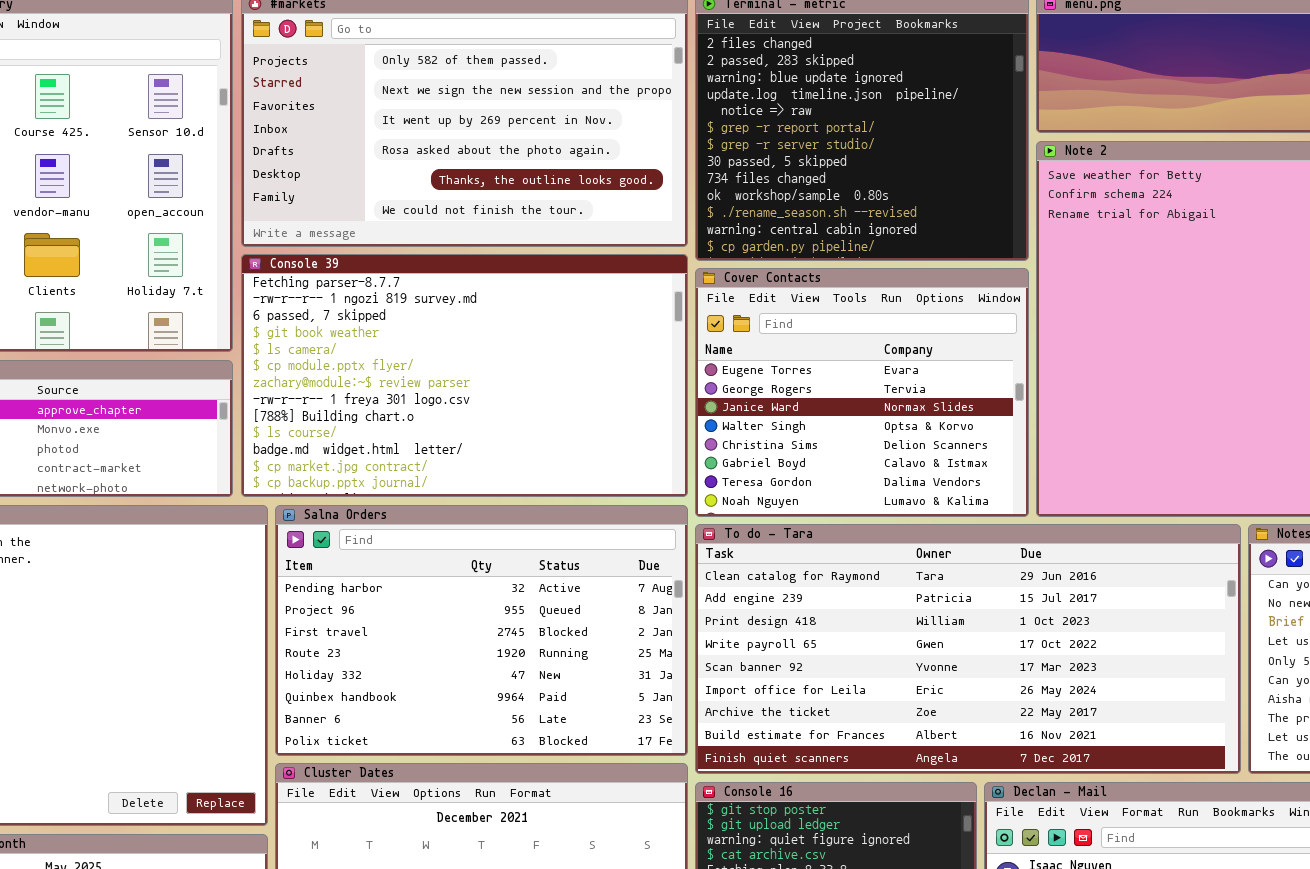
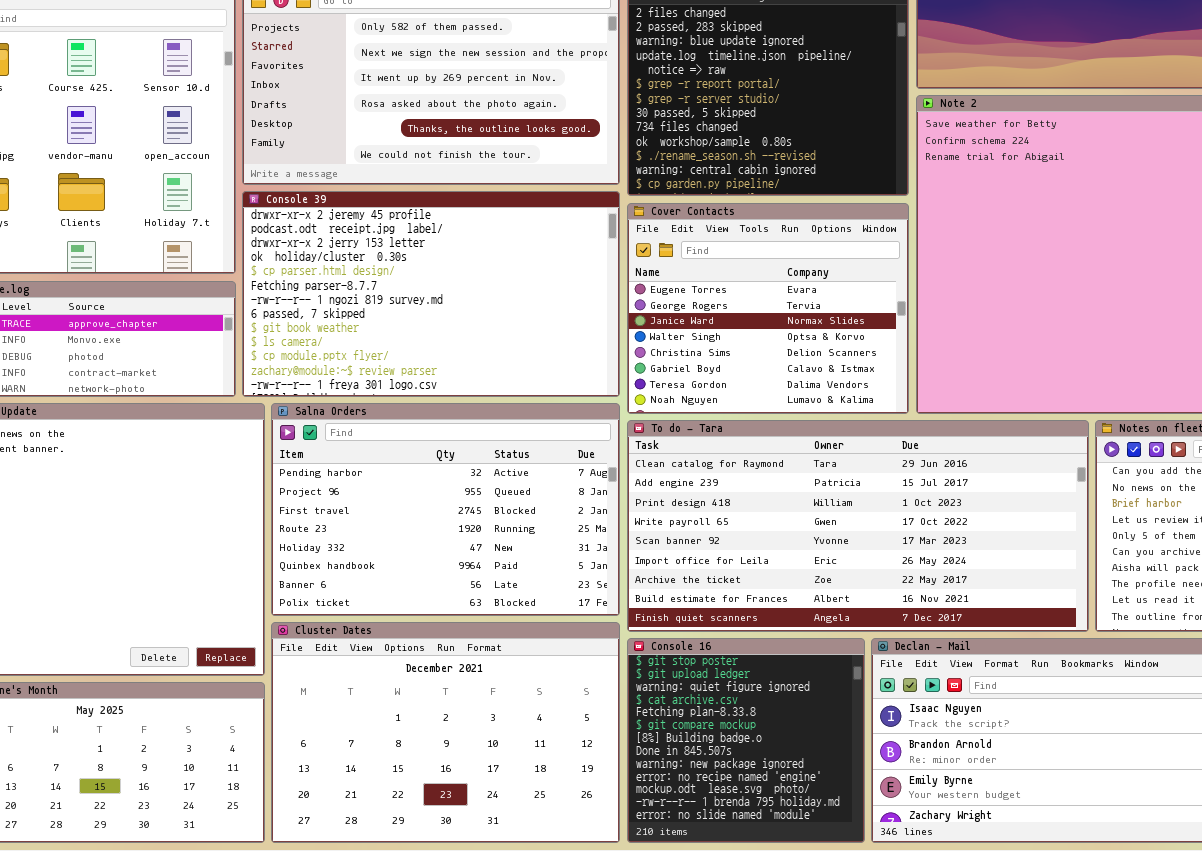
Console 39: [241,254,688,497] -> [242,191,620,397], scrolled up 5 rows

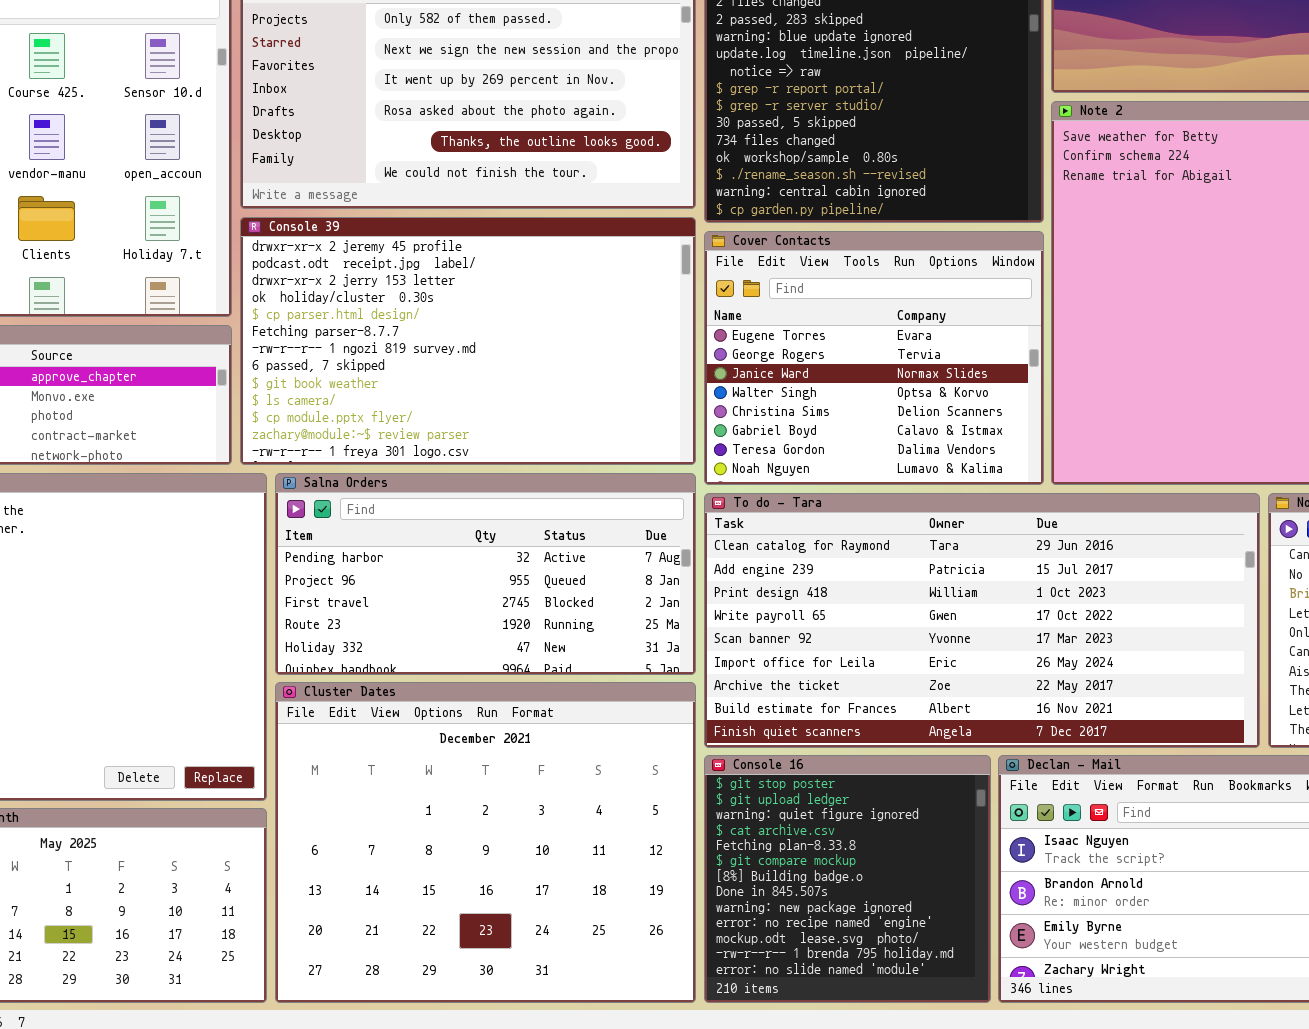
Salna Orders: [271,403,620,616] -> [275,473,696,675], resized
Cluster Dates: [271,622,620,843] -> [275,682,696,1003], resized

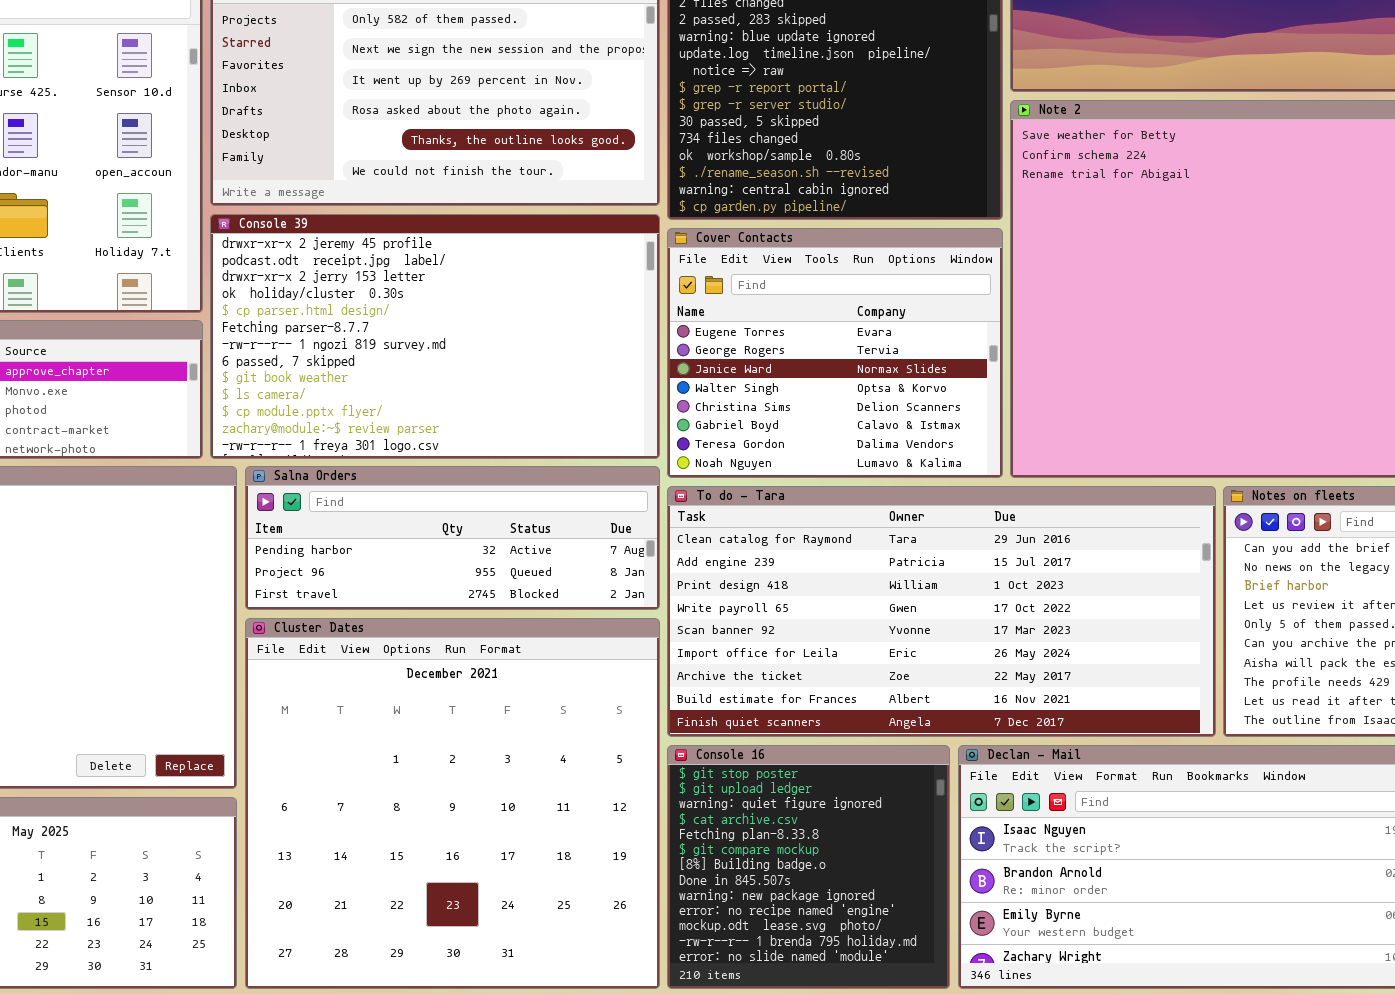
Salna Orders: [275,473,696,675] -> [245,466,660,610], resized
Cluster Dates: [275,682,696,1003] -> [245,618,660,989], resized

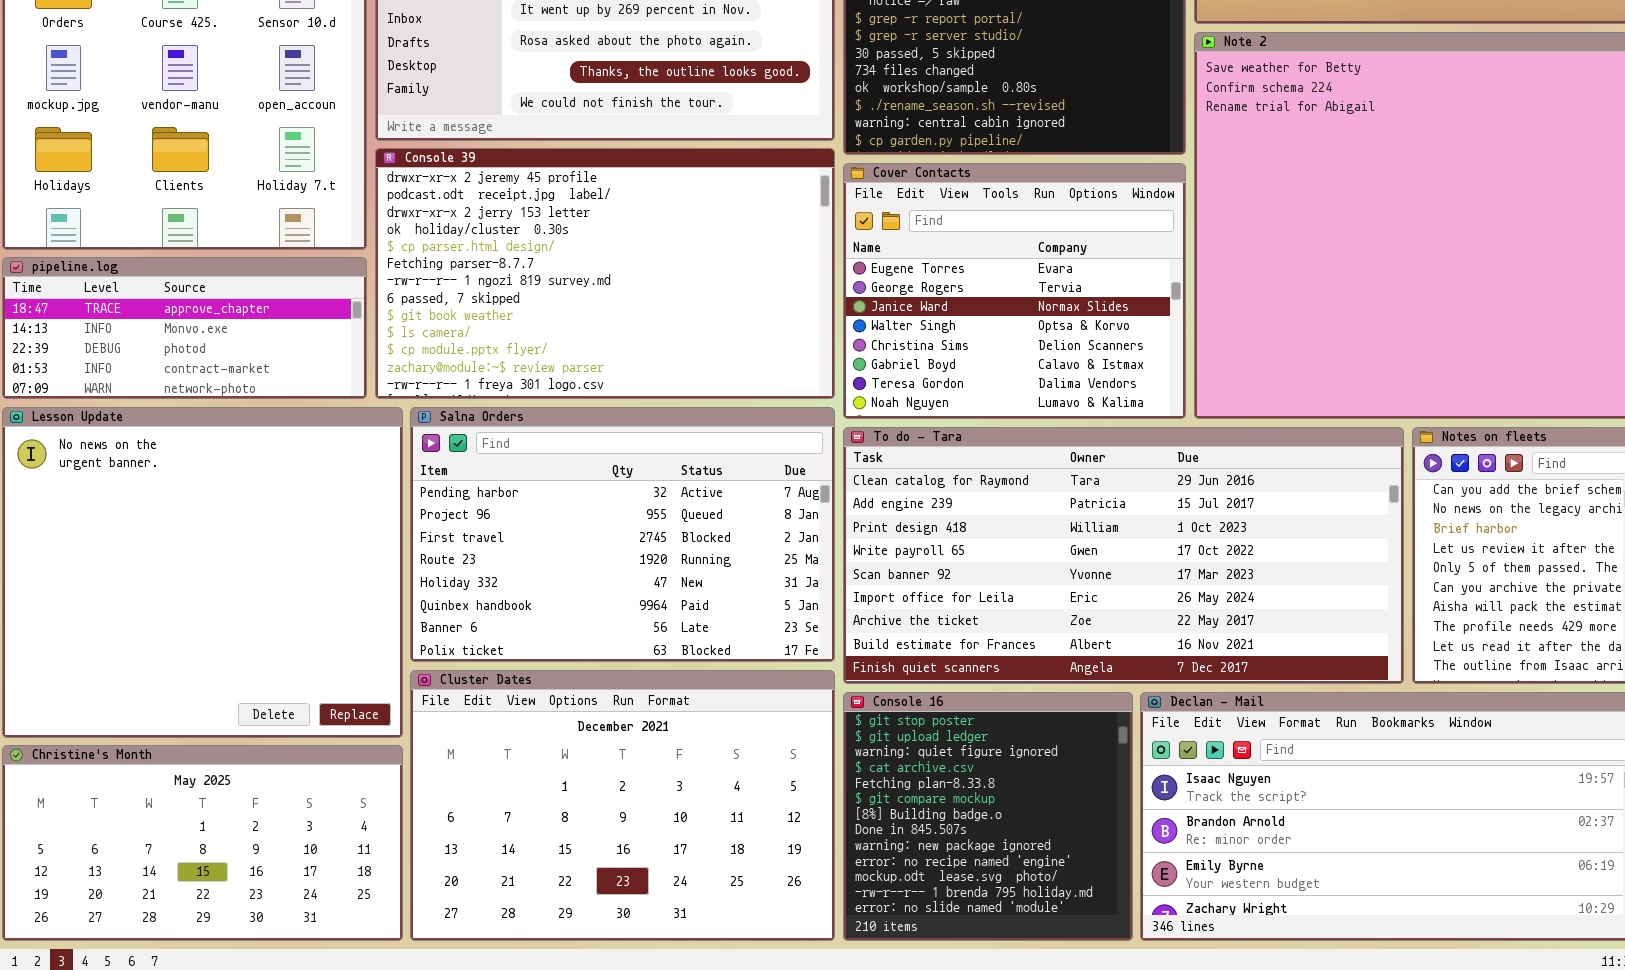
Salna Orders: [245,466,660,610] -> [410,407,835,662], resized
Cluster Dates: [245,618,660,989] -> [410,670,835,941], resized

